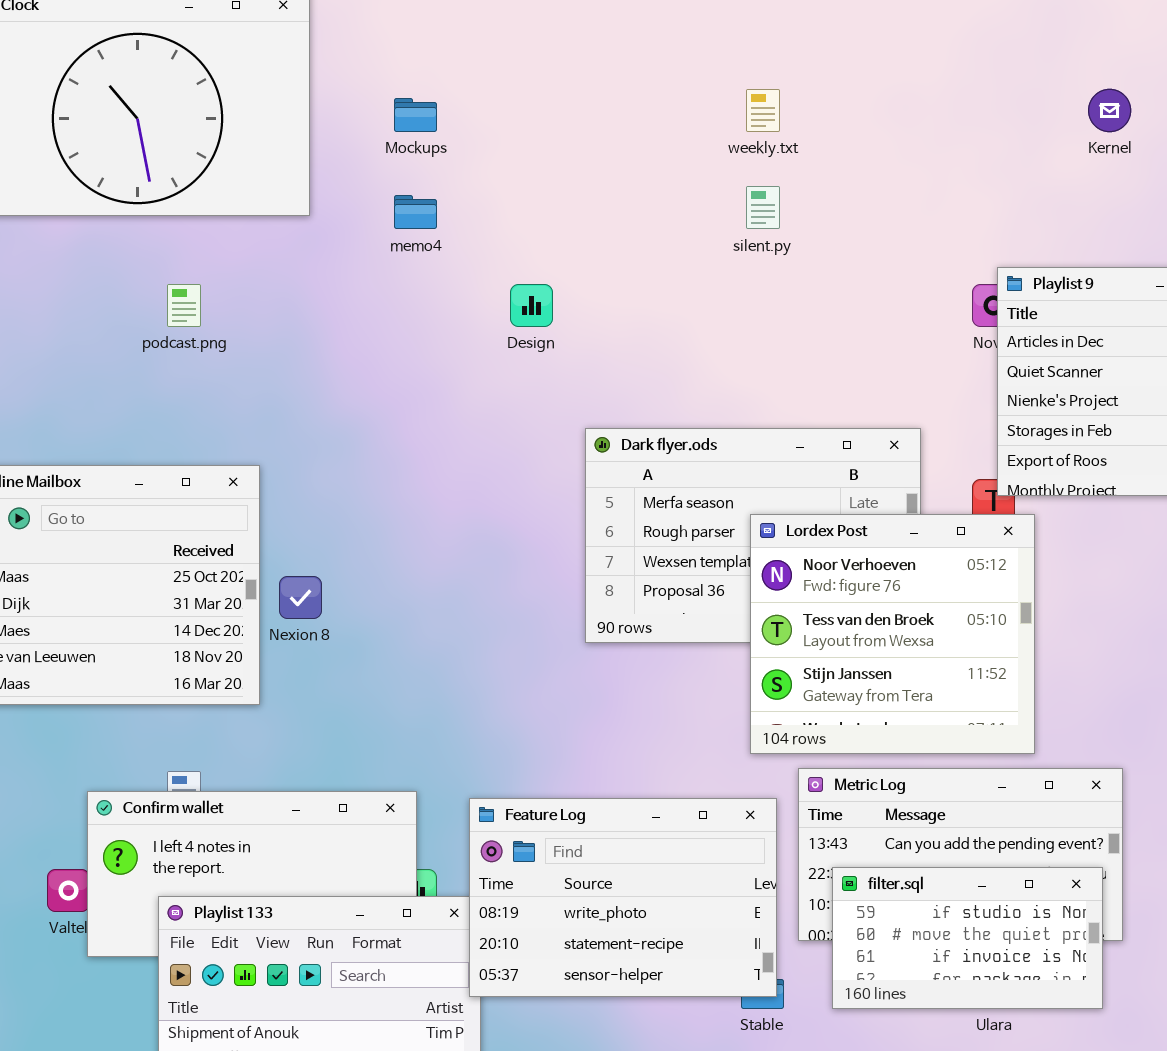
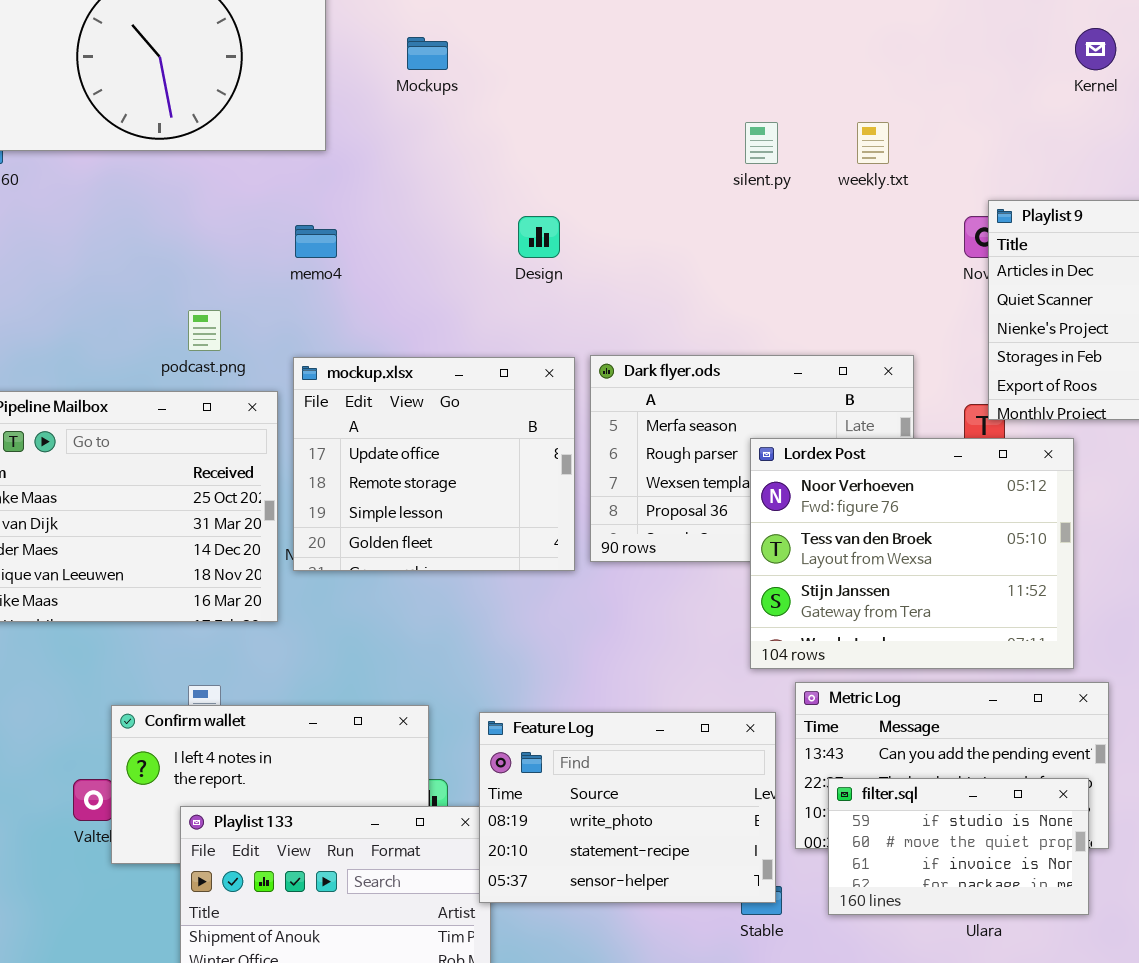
weekly.txt: [746,89,780,132] -> [857,122,889,164], moved
memo4: [394,195,437,229] -> [295,225,337,258], moved
podcast.png: [167,284,201,327] -> [188,310,221,351], moved
mockup.xlsx: none -> [293,357,575,571], opened
Lordex Post: [750,514,1035,754] -> [750,438,1074,669], resized

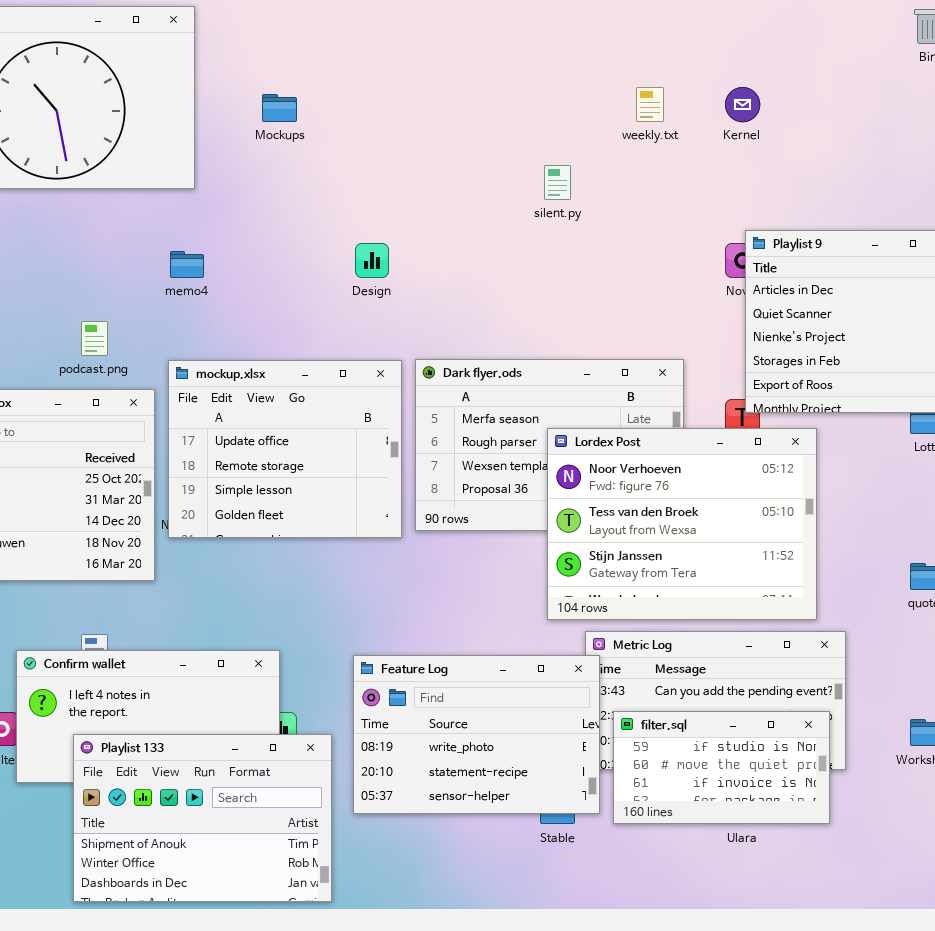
Kernel: [1075,28,1116,70] -> [725,87,760,122], moved
weekly.txt: [857,122,889,164] -> [636,87,664,122], moved
Feature Log: [479,712,776,903] -> [353,655,600,814], moved

